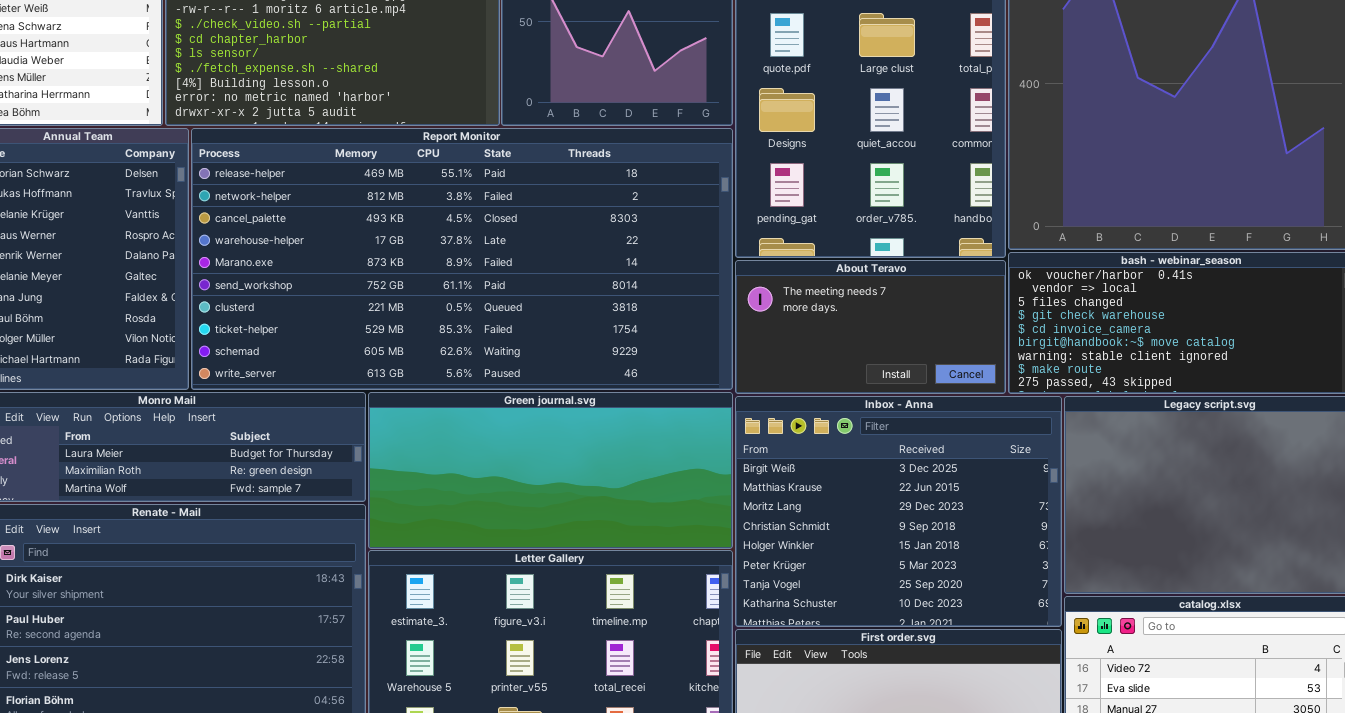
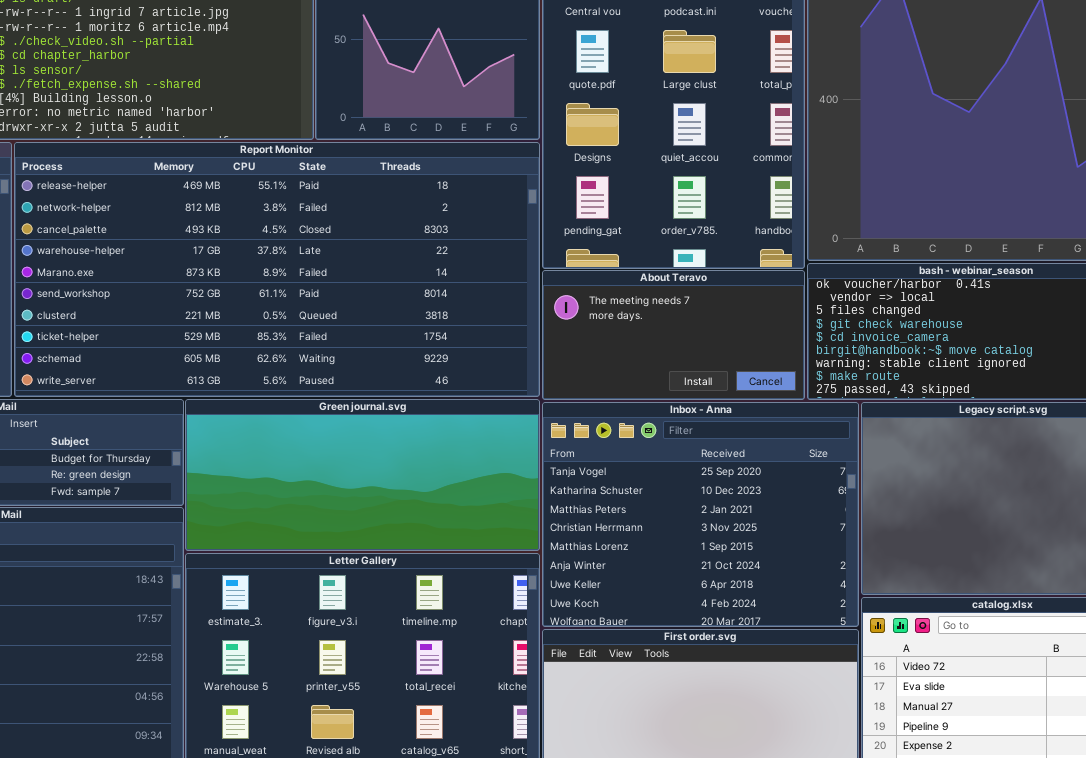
Inbox - Anna: [735,396,1062,627] -> [542,402,859,627], scrolled down 6 rows

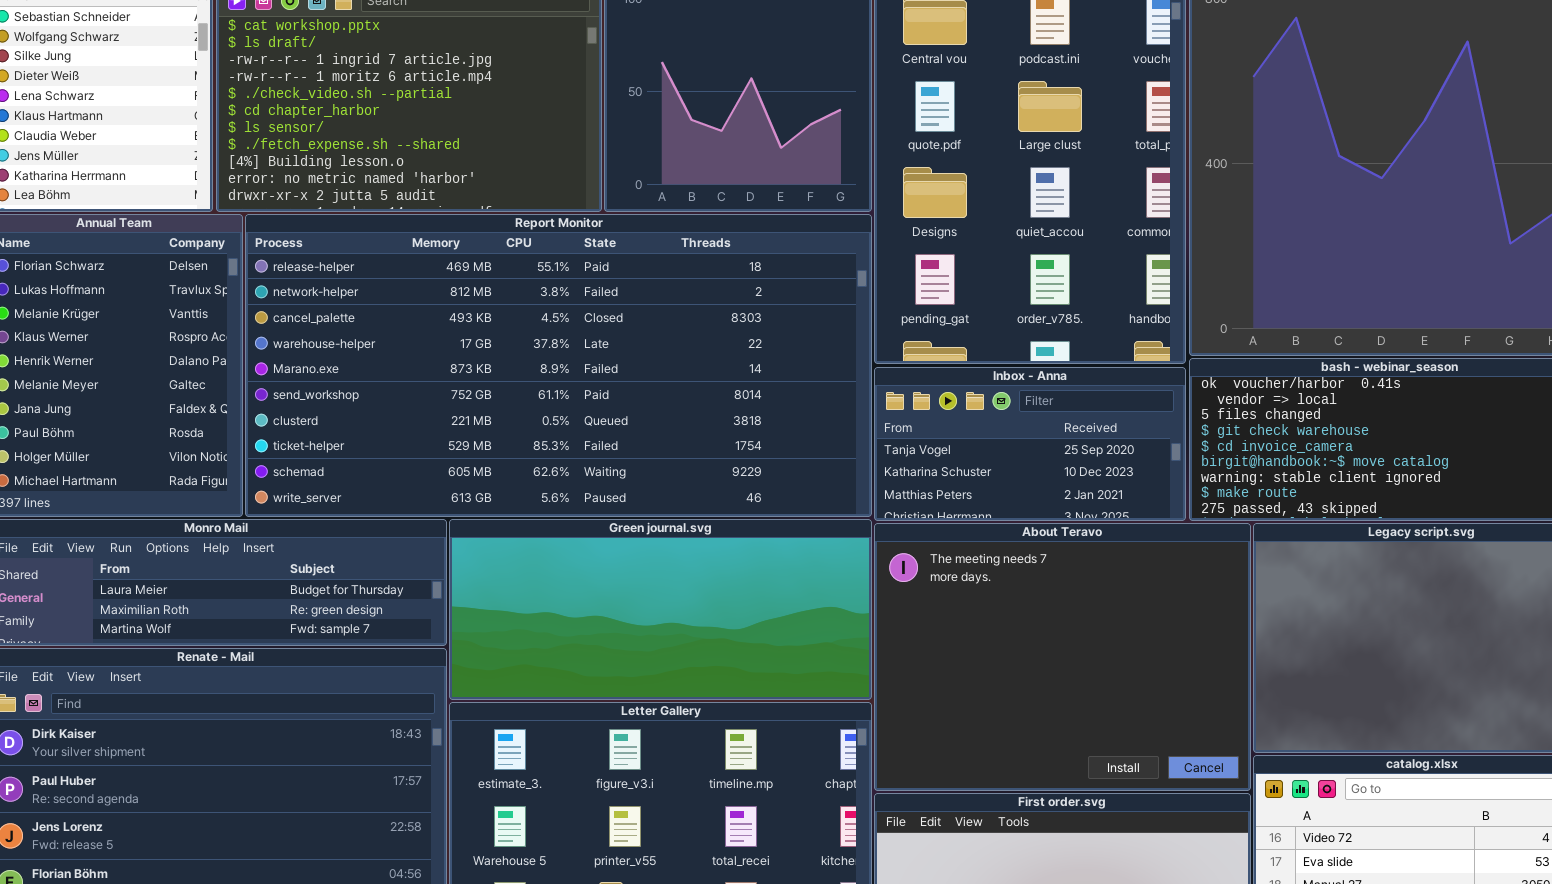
About Teravo: [542,270,805,400] -> [874,523,1251,791], moved, resized
Inbox - Anna: [542,402,859,627] -> [874,367,1186,521], moved, resized

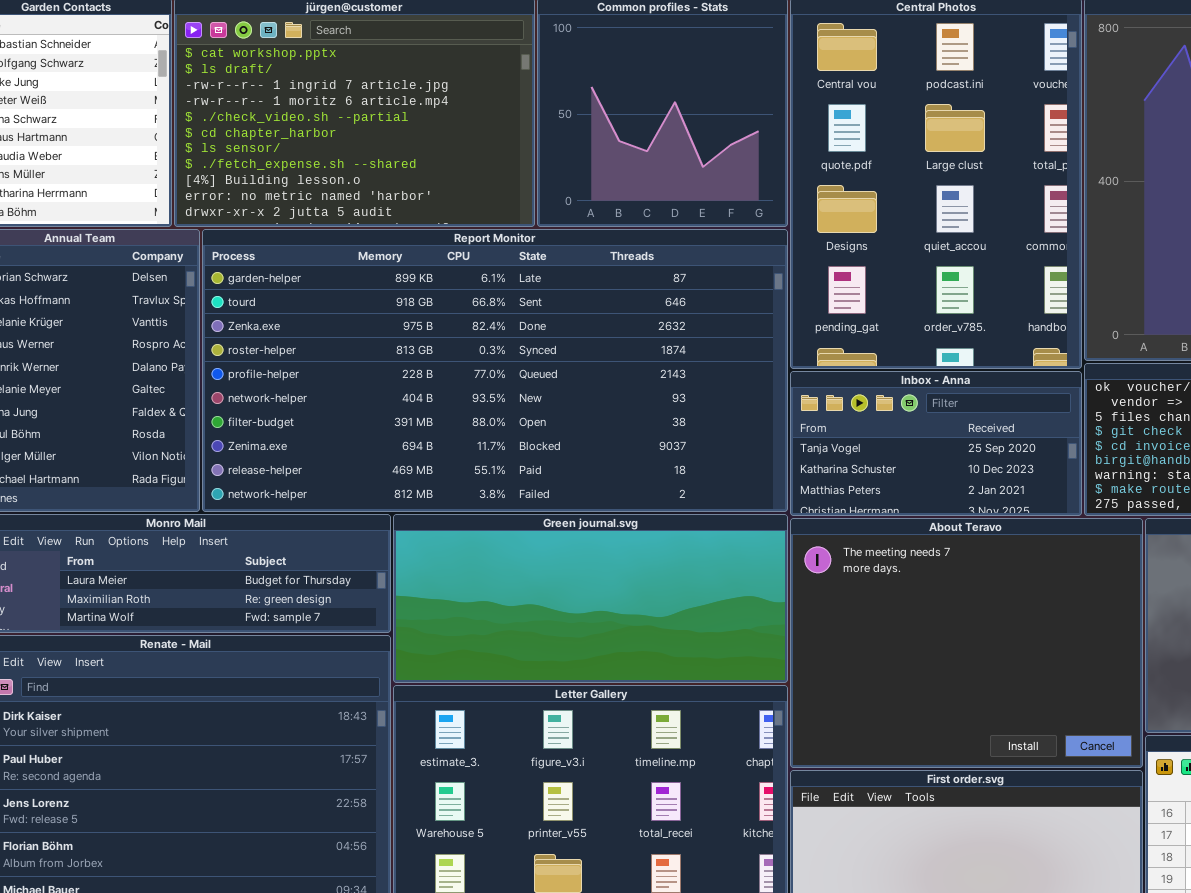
Report Monitor: [245,214,872,517] -> [202,229,788,512], scrolled up 8 rows

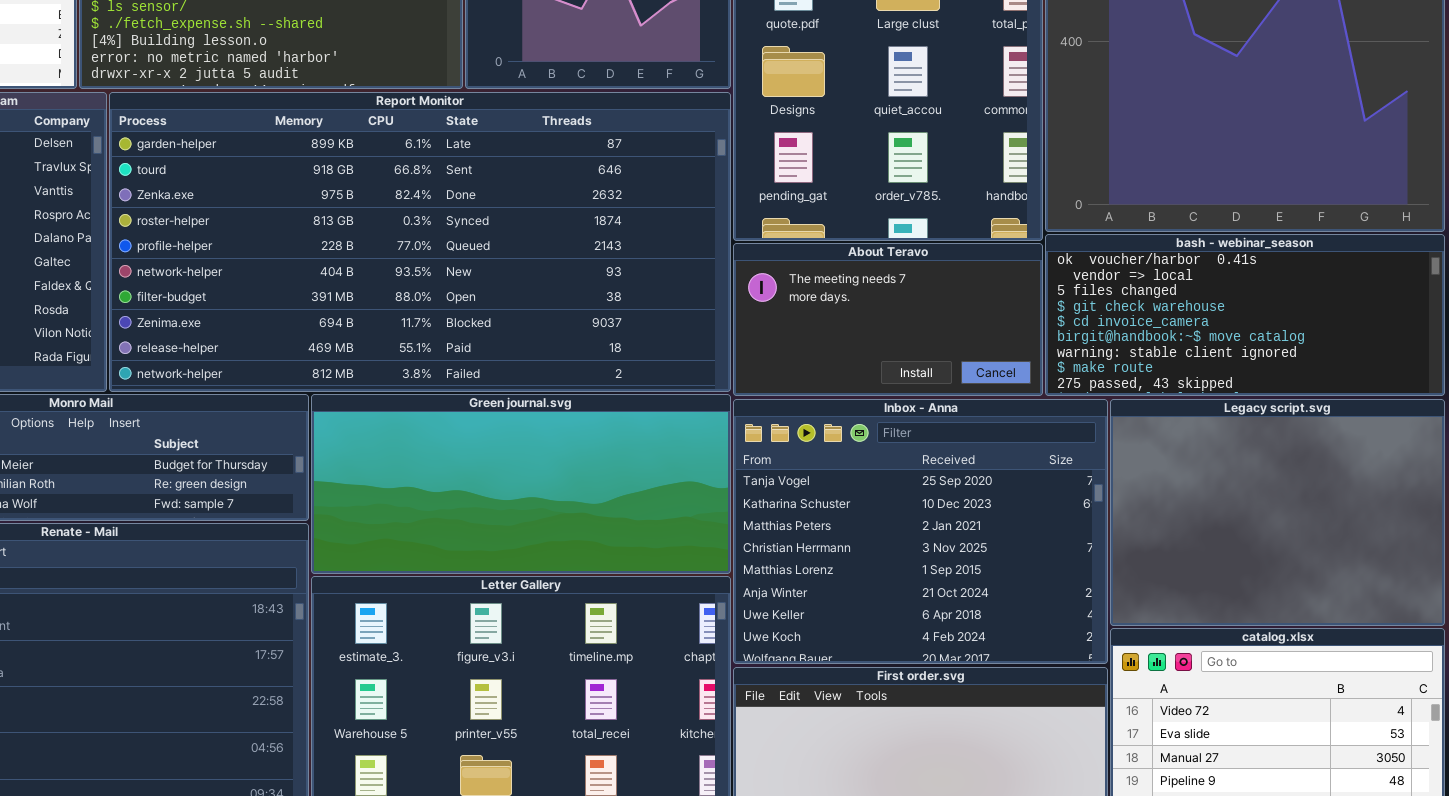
Inbox - Anna: [790,371,1082,516] -> [733,399,1108,664], moved, resized
About Teravo: [790,518,1143,768] -> [733,243,1043,396], moved, resized

